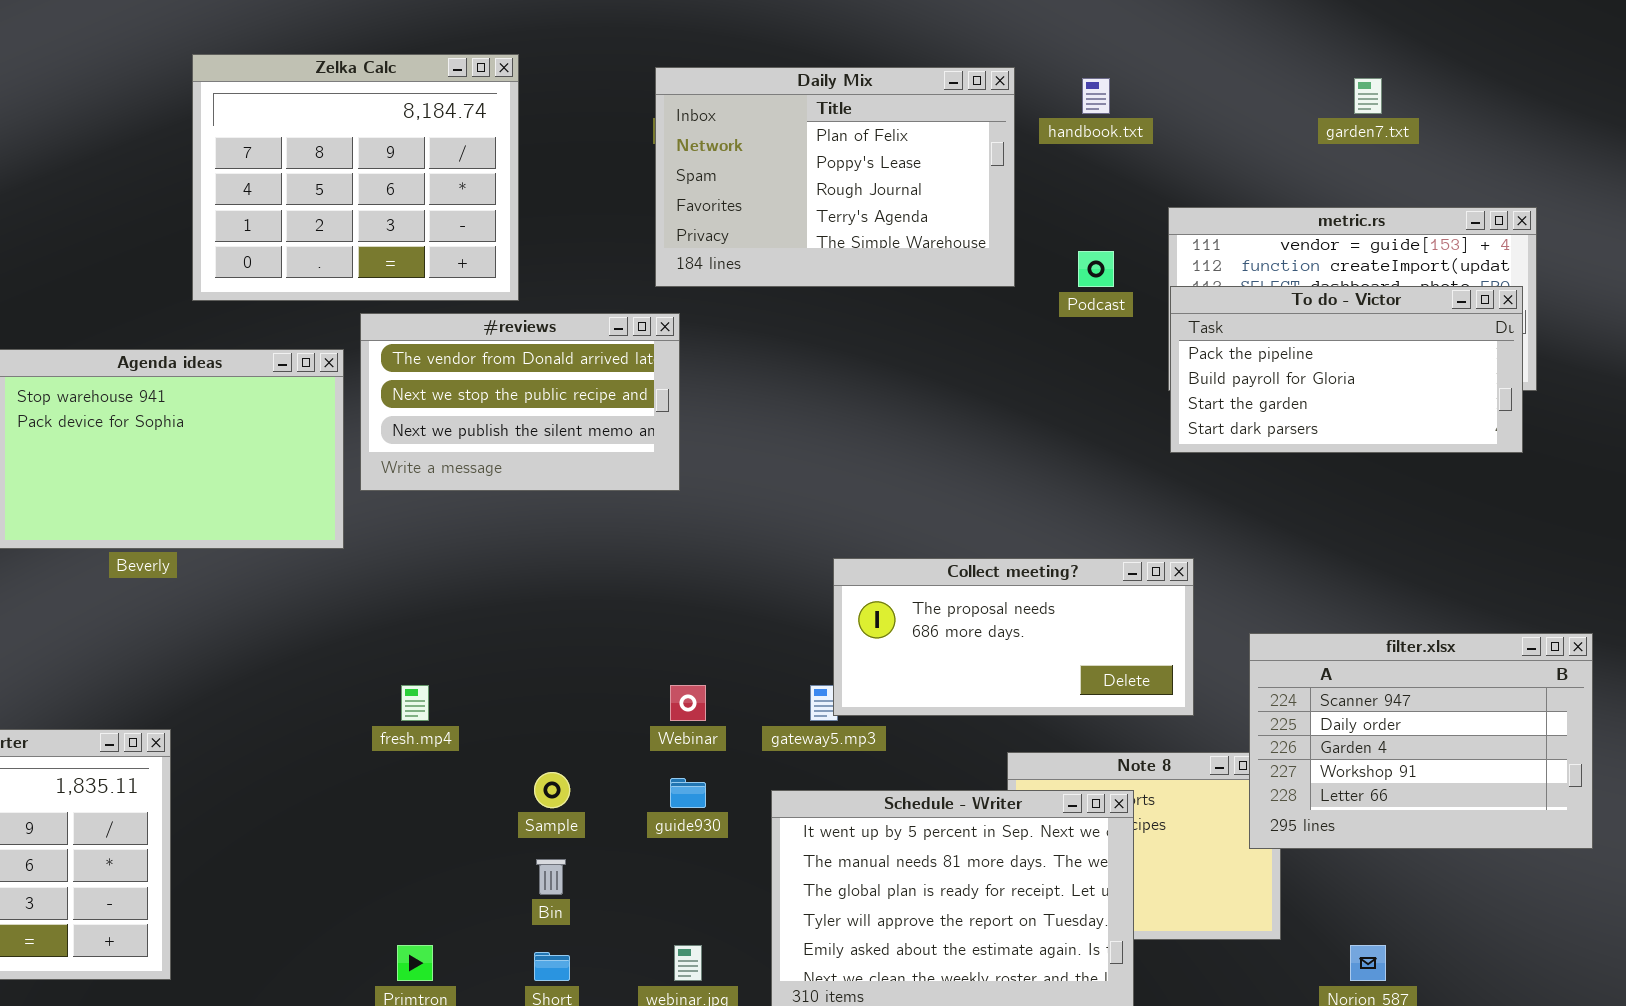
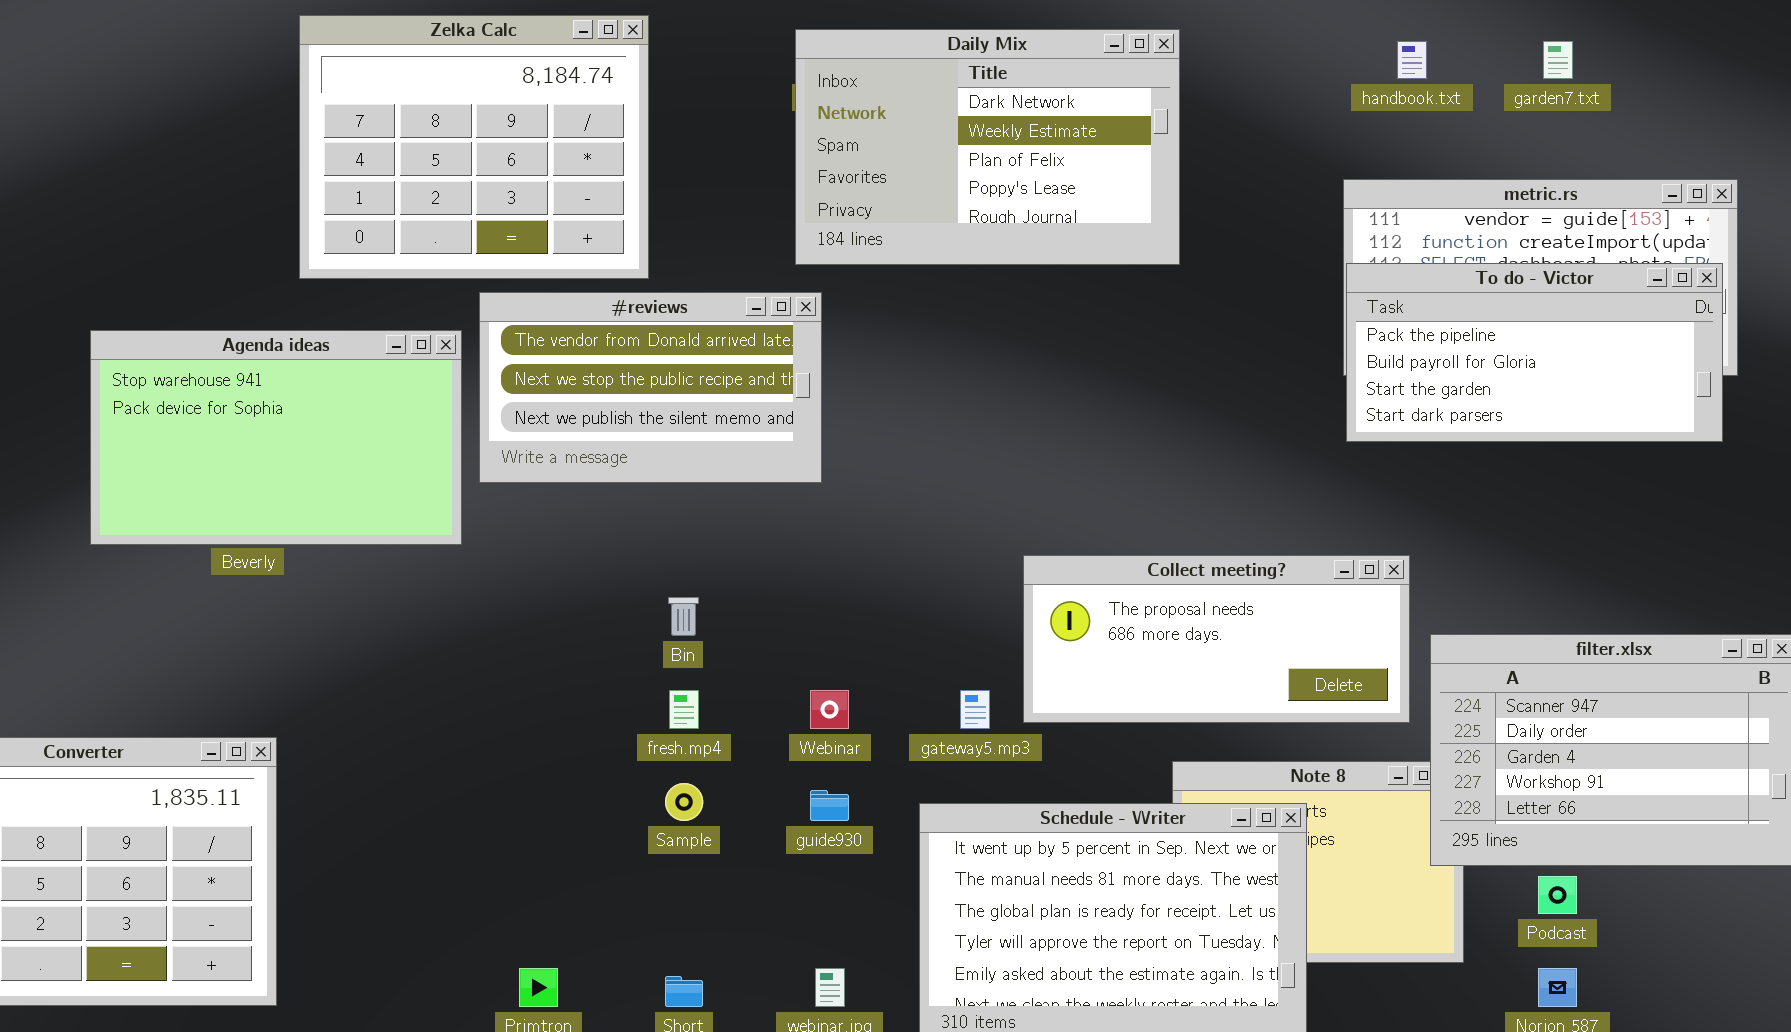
Daily Mix: [655,67,1015,287] -> [795,29,1180,265], scrolled up 2 rows
handbook.txt: [1082,78,1110,114] -> [1397,41,1427,79], moved
Podcast: [1078,251,1114,287] -> [1538,876,1577,914], moved
Collect meeting?: [833,558,1194,716] -> [1023,555,1410,723], moved
fresh.mp4: [401,685,429,721] -> [669,690,699,729], moved
Bin: [536,859,566,895] -> [668,597,699,636], moved

